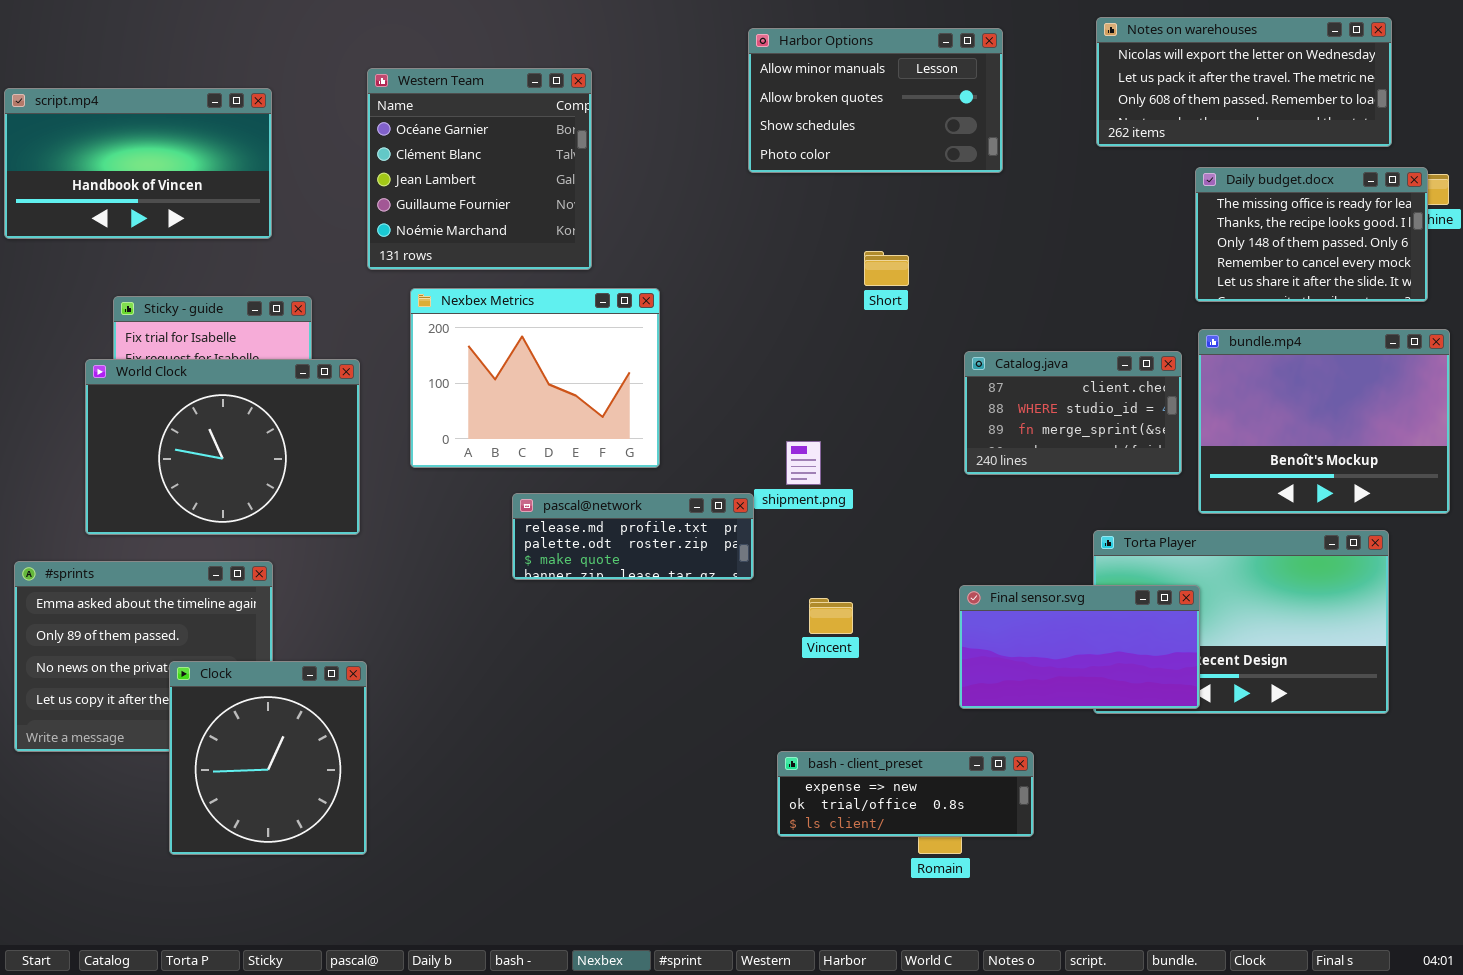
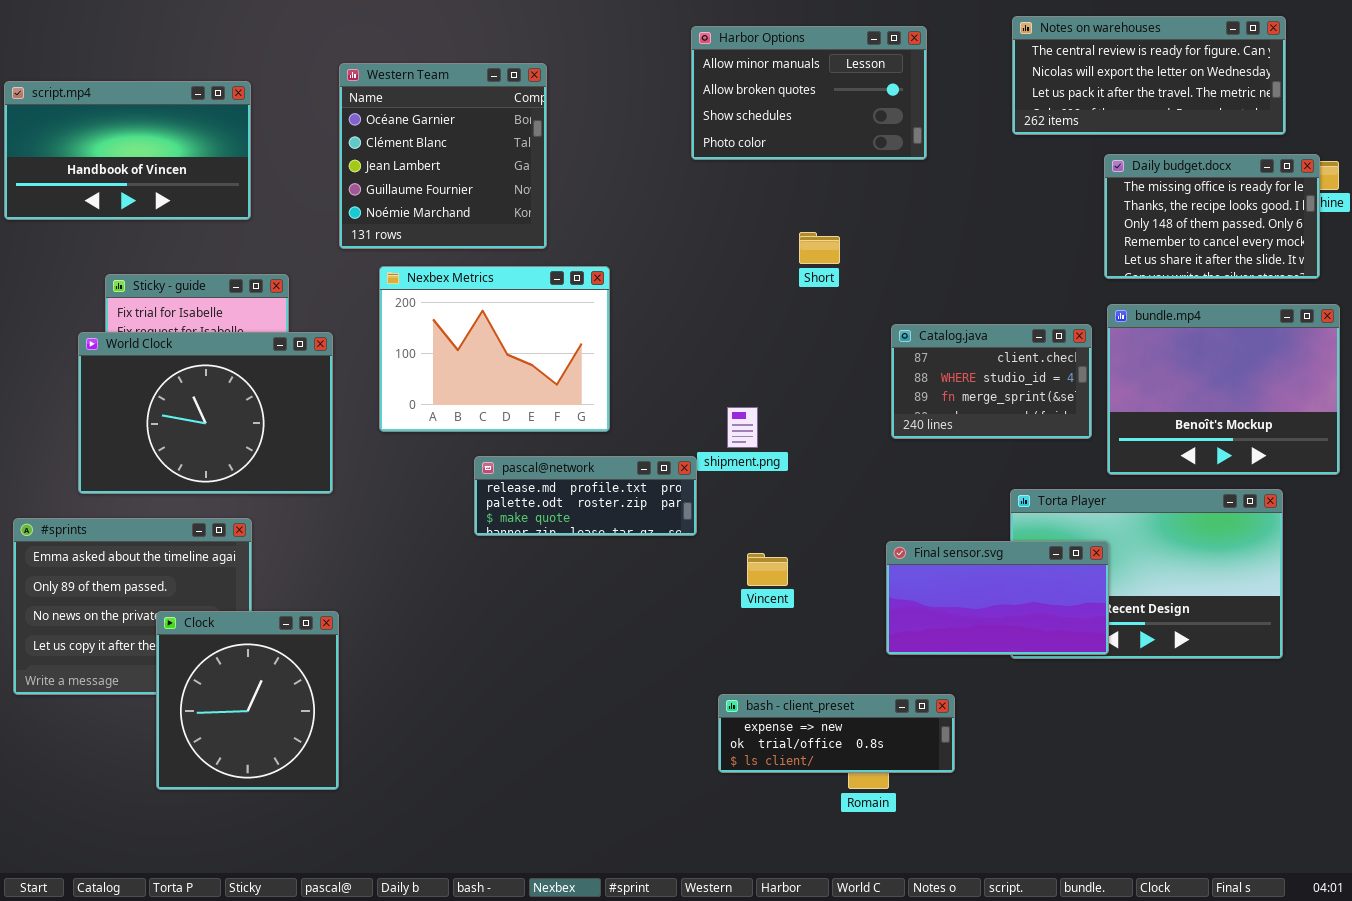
Notes on warehouses: [1096,17,1392,147] -> [1012,16,1286,135], scrolled up 1 row

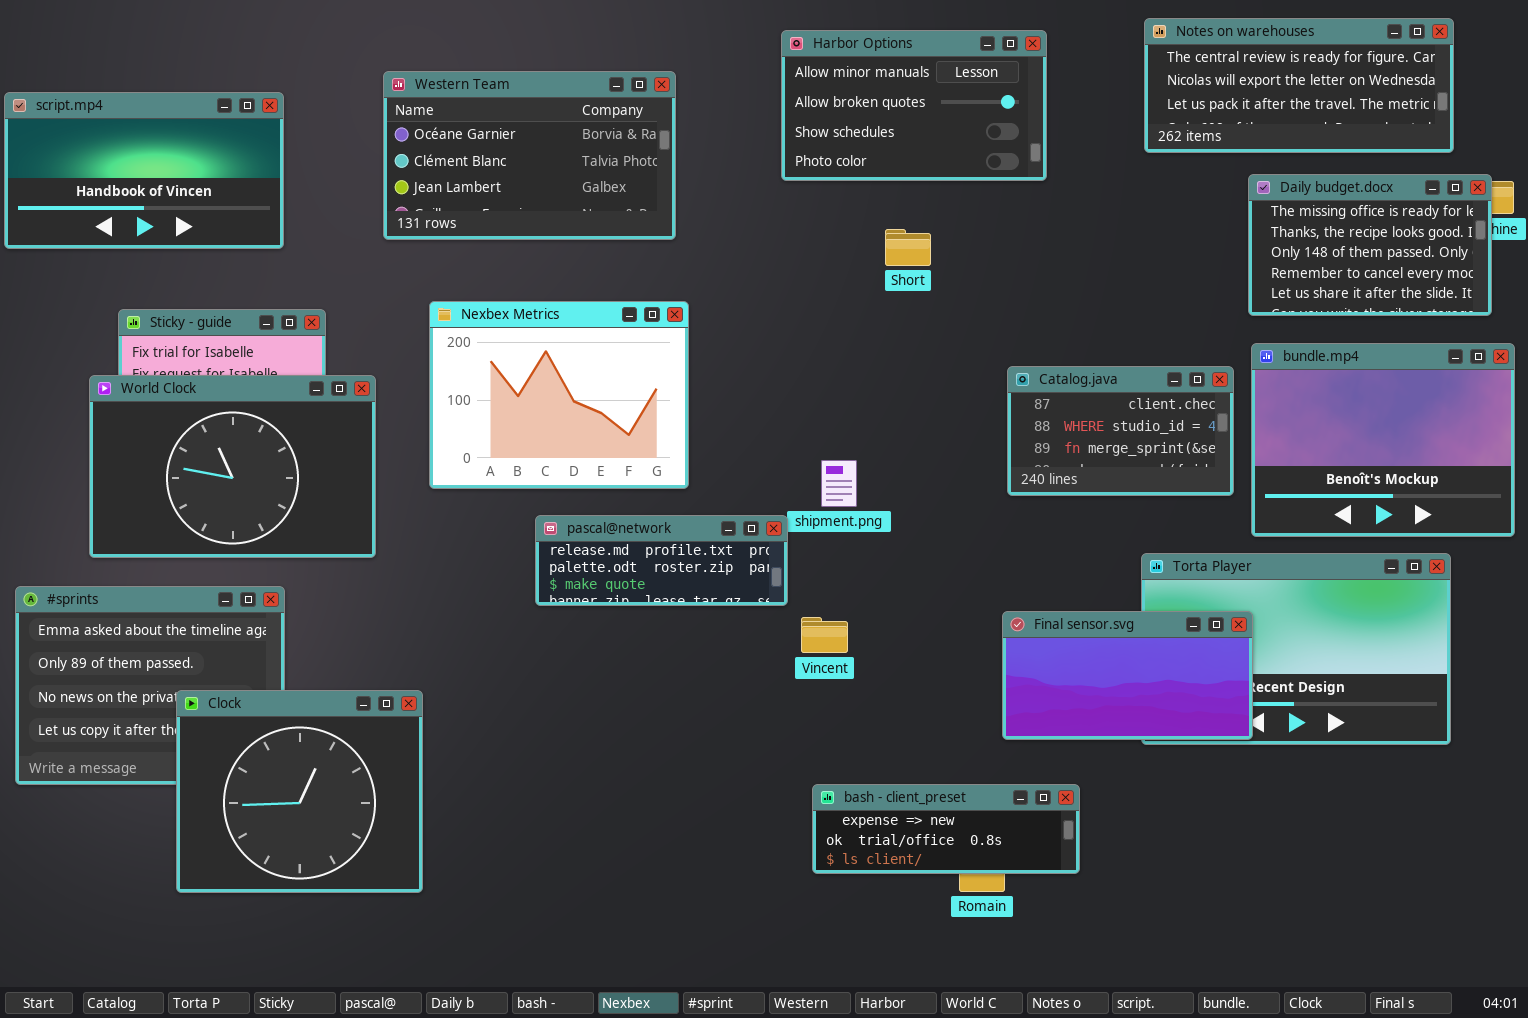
Western Team: [339,63,547,249] -> [383,71,676,240], resized
Short: [799,232,840,264] -> [885,229,931,266], moved
Vincent: [747,553,788,586] -> [801,617,848,653], moved
Clock: [156,611,339,790] -> [176,690,423,893], resized

